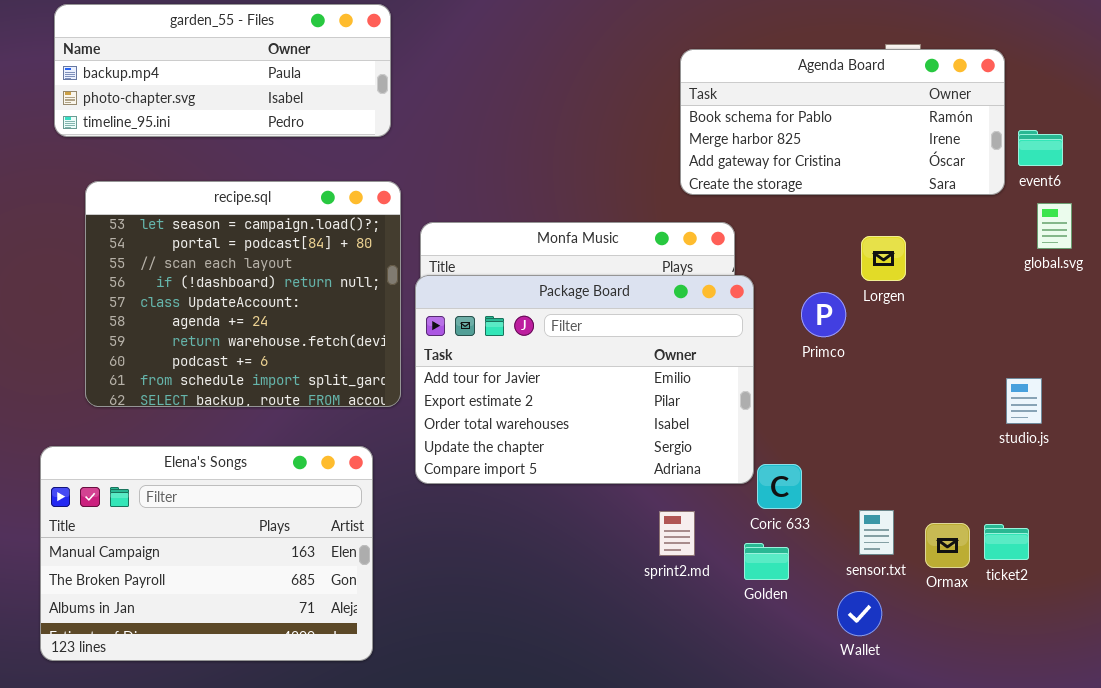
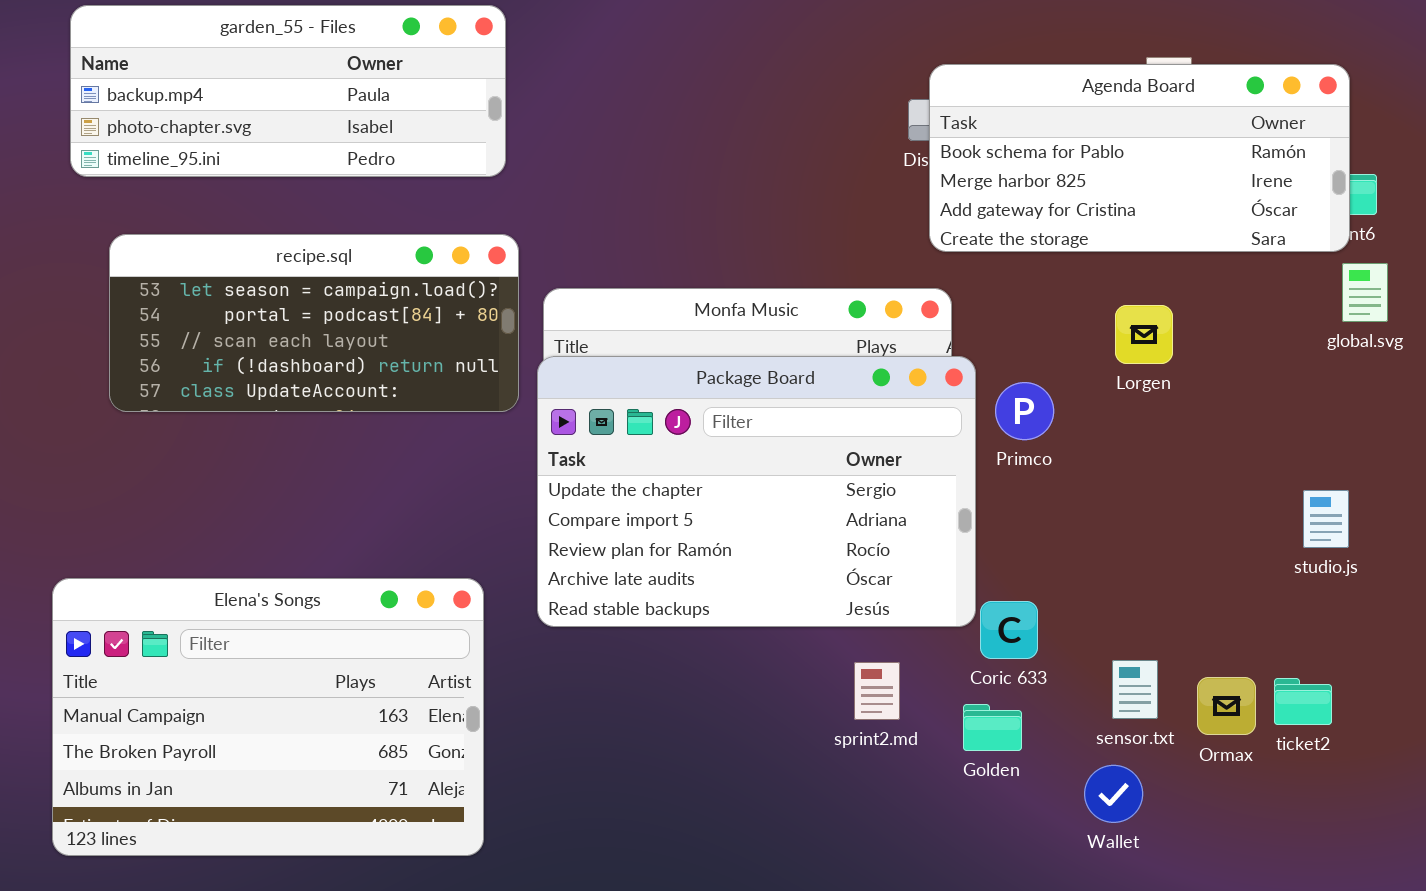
Agenda Board: [680,49,1005,195] -> [929,64,1350,252], moved
recipe.sql: [85,181,401,407] -> [109,234,519,412], resized
Package Board: [415,275,754,484] -> [537,356,976,627], scrolled down 3 rows
Primco: [801,292,846,337] -> [995,382,1054,440], moved

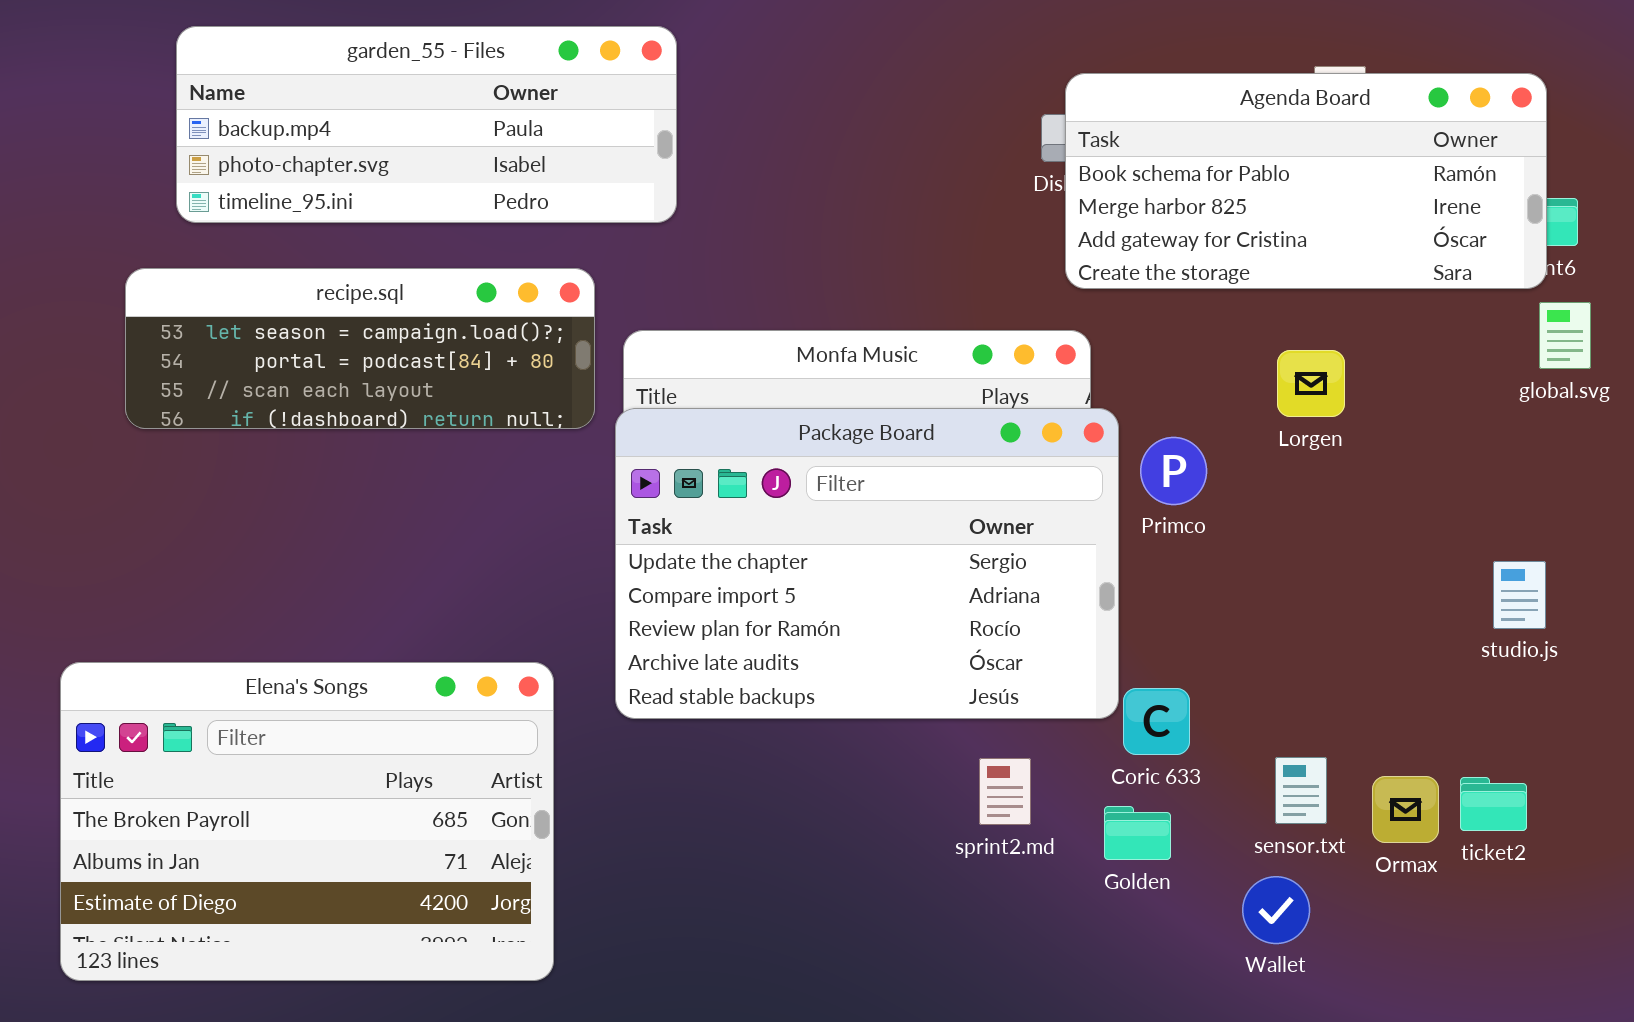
garden_55 - Files: [70,5,506,177] -> [176,26,677,223], moved
recipe.sql: [109,234,519,412] -> [125,268,595,429], resized
Elena's Songs: [52,578,484,856] -> [60,662,554,981], scrolled down 1 row

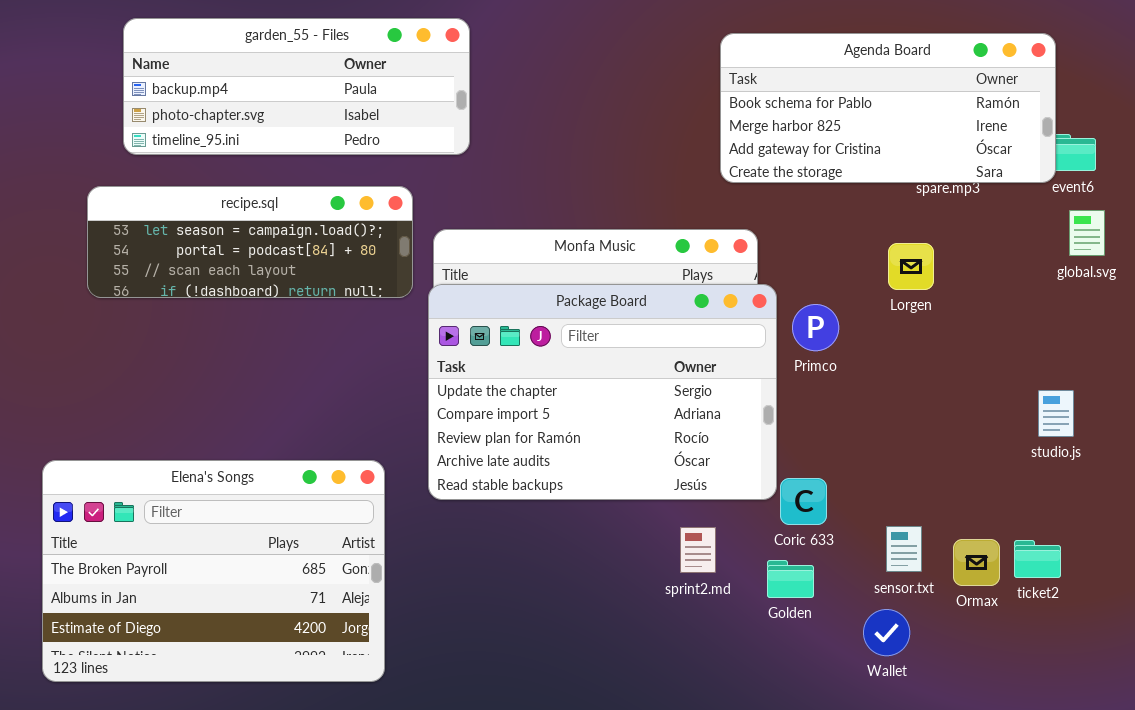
Agenda Board: [1065,73,1547,289] -> [720,33,1056,183], moved

